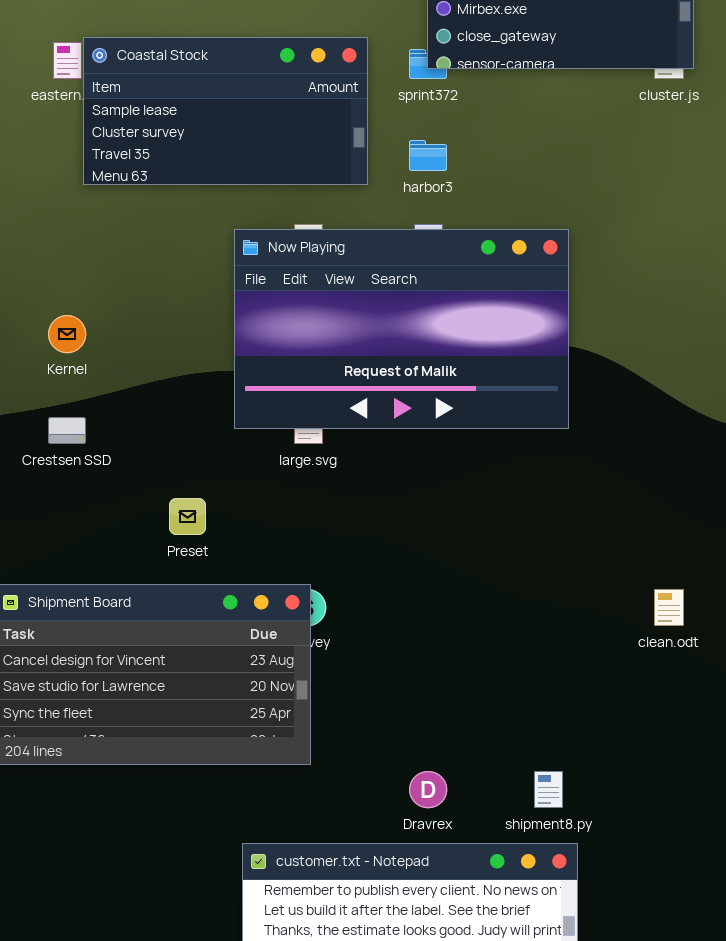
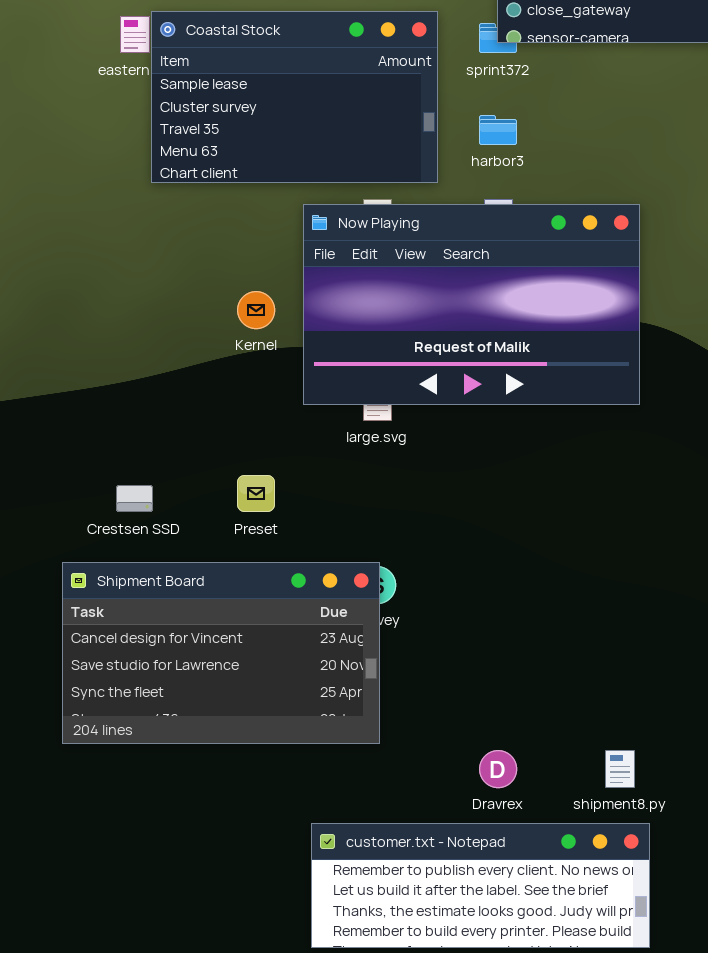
Coastal Stock: [83,37,368,185] -> [151,11,438,183], resized
Kernel: [48,315,86,353] -> [237,291,275,329], moved
Crestsen SSD: [48,417,86,444] -> [116,485,153,512], moved

